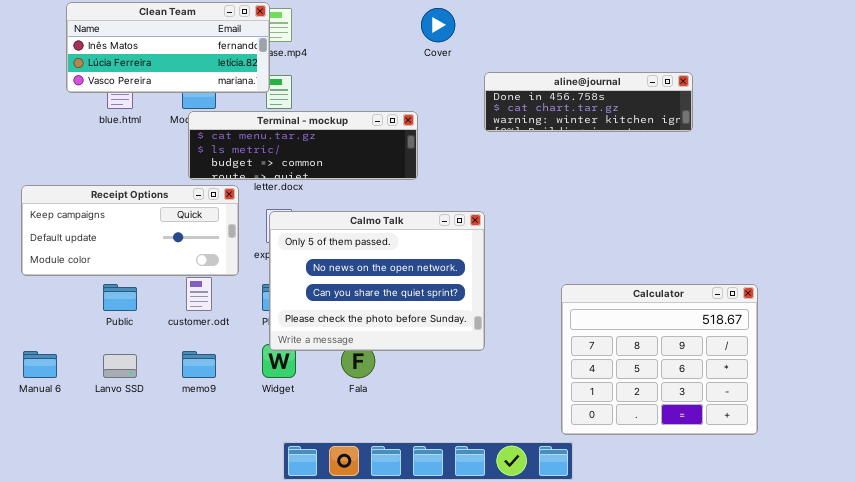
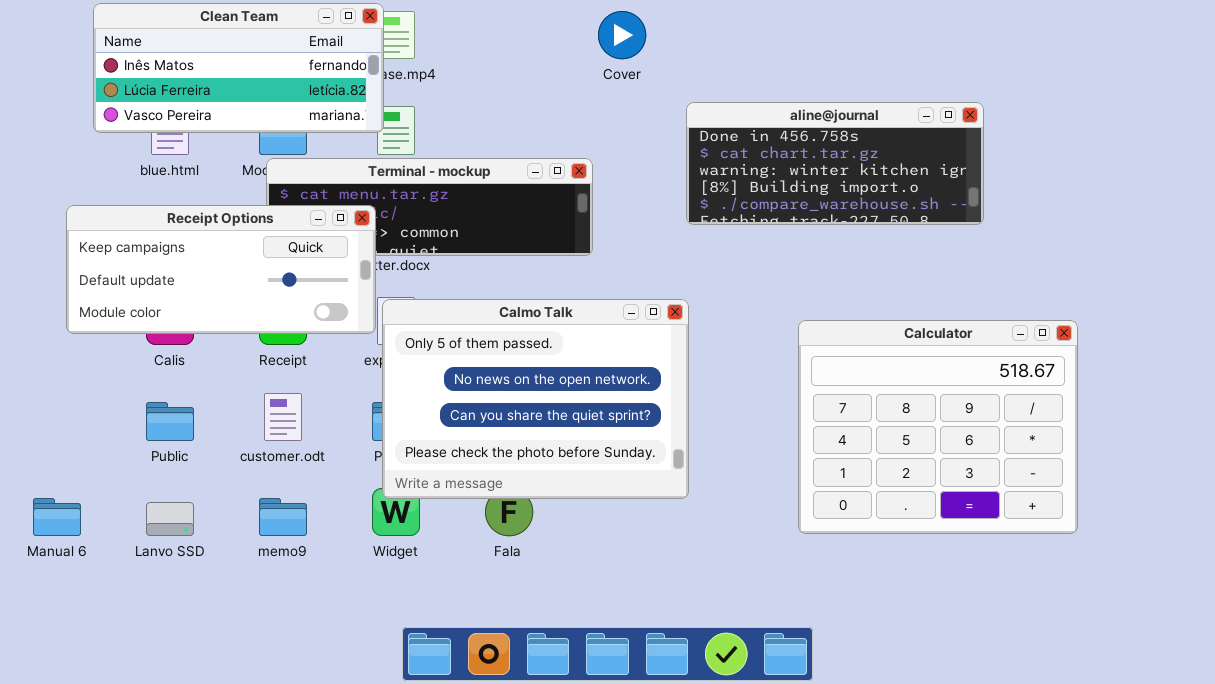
aline@journal: [484,72,693,132] -> [686,102,984,225], resized
Receipt Options: [21,185,239,276] -> [66,205,376,334], moved
Calculator: [561,284,758,435] -> [798,320,1078,534], moved

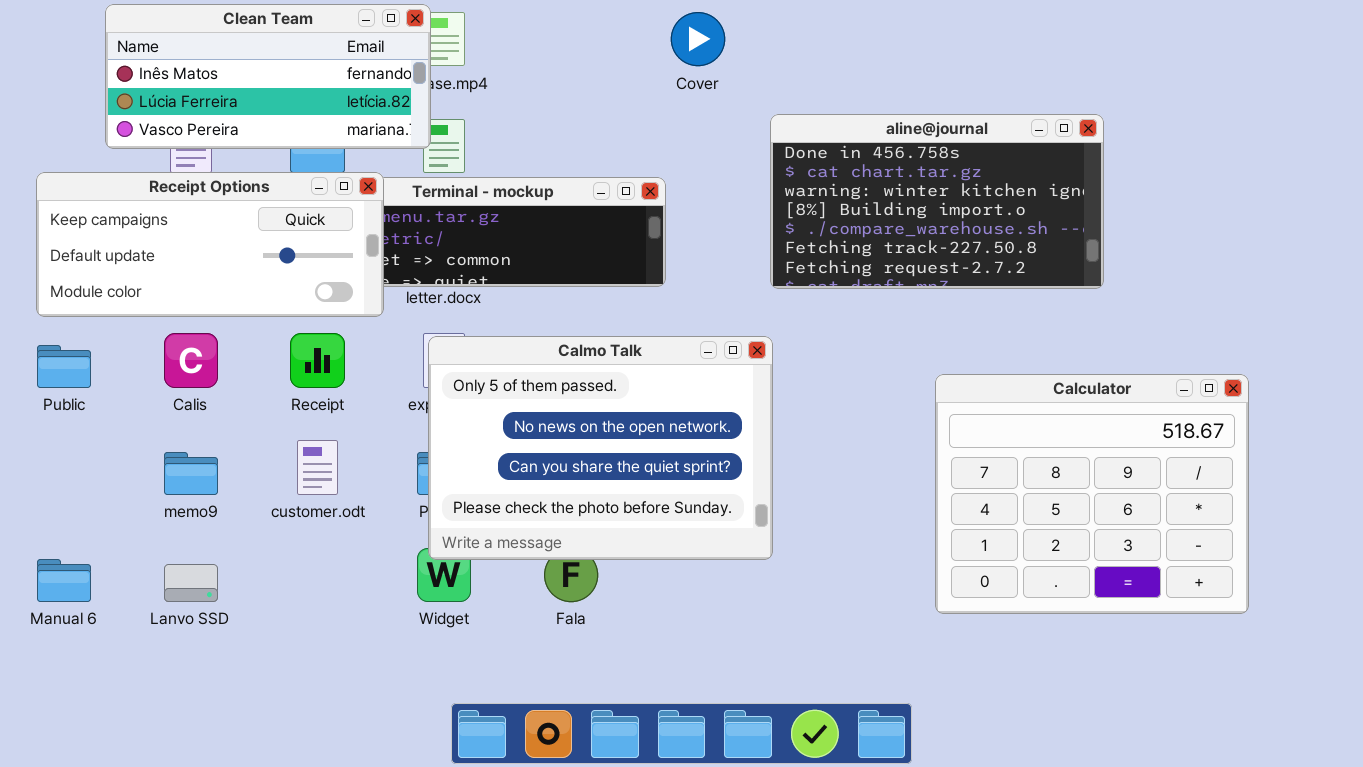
aline@journal: [686,102,984,225] -> [770,114,1104,289], resized
Receipt Options: [66,205,376,334] -> [36,172,384,317], moved
Calculator: [798,320,1078,534] -> [935,374,1249,614], moved
Public: [146,402,194,441] -> [37,345,91,388], moved
memo9: [259,498,307,536] -> [164,452,218,495], moved

